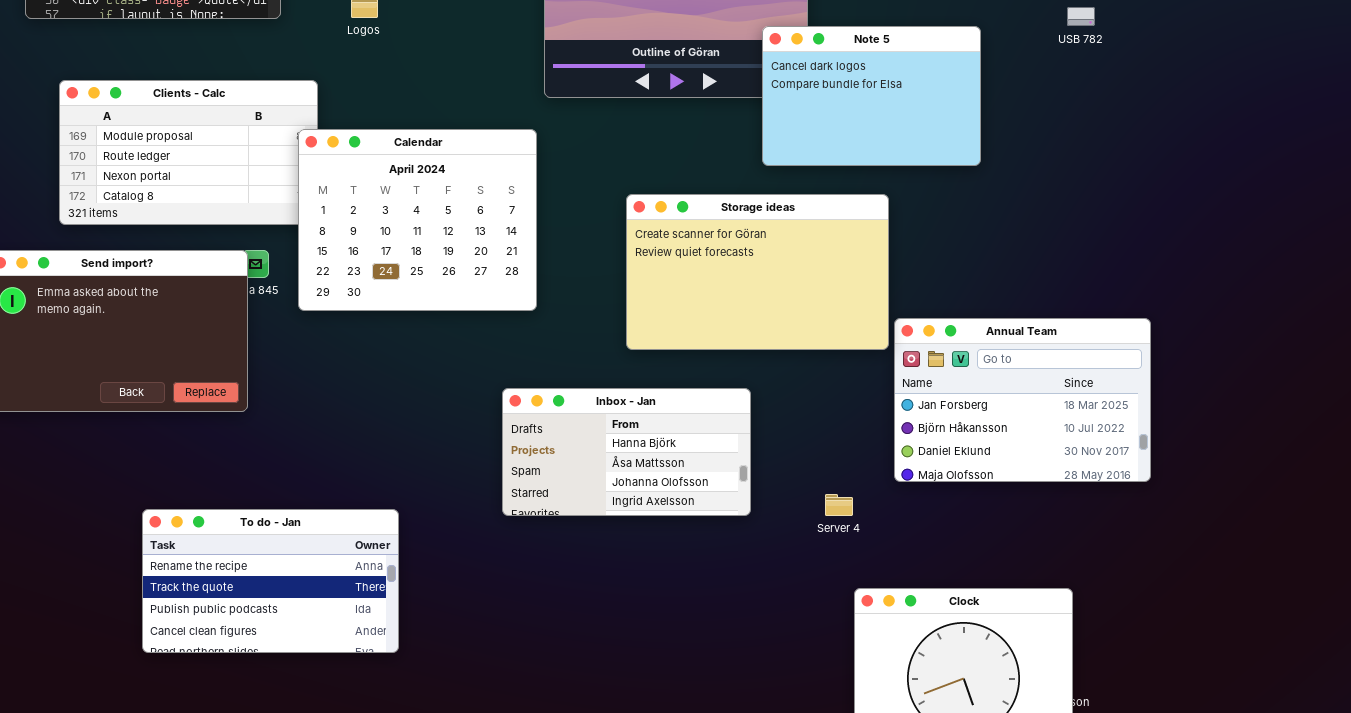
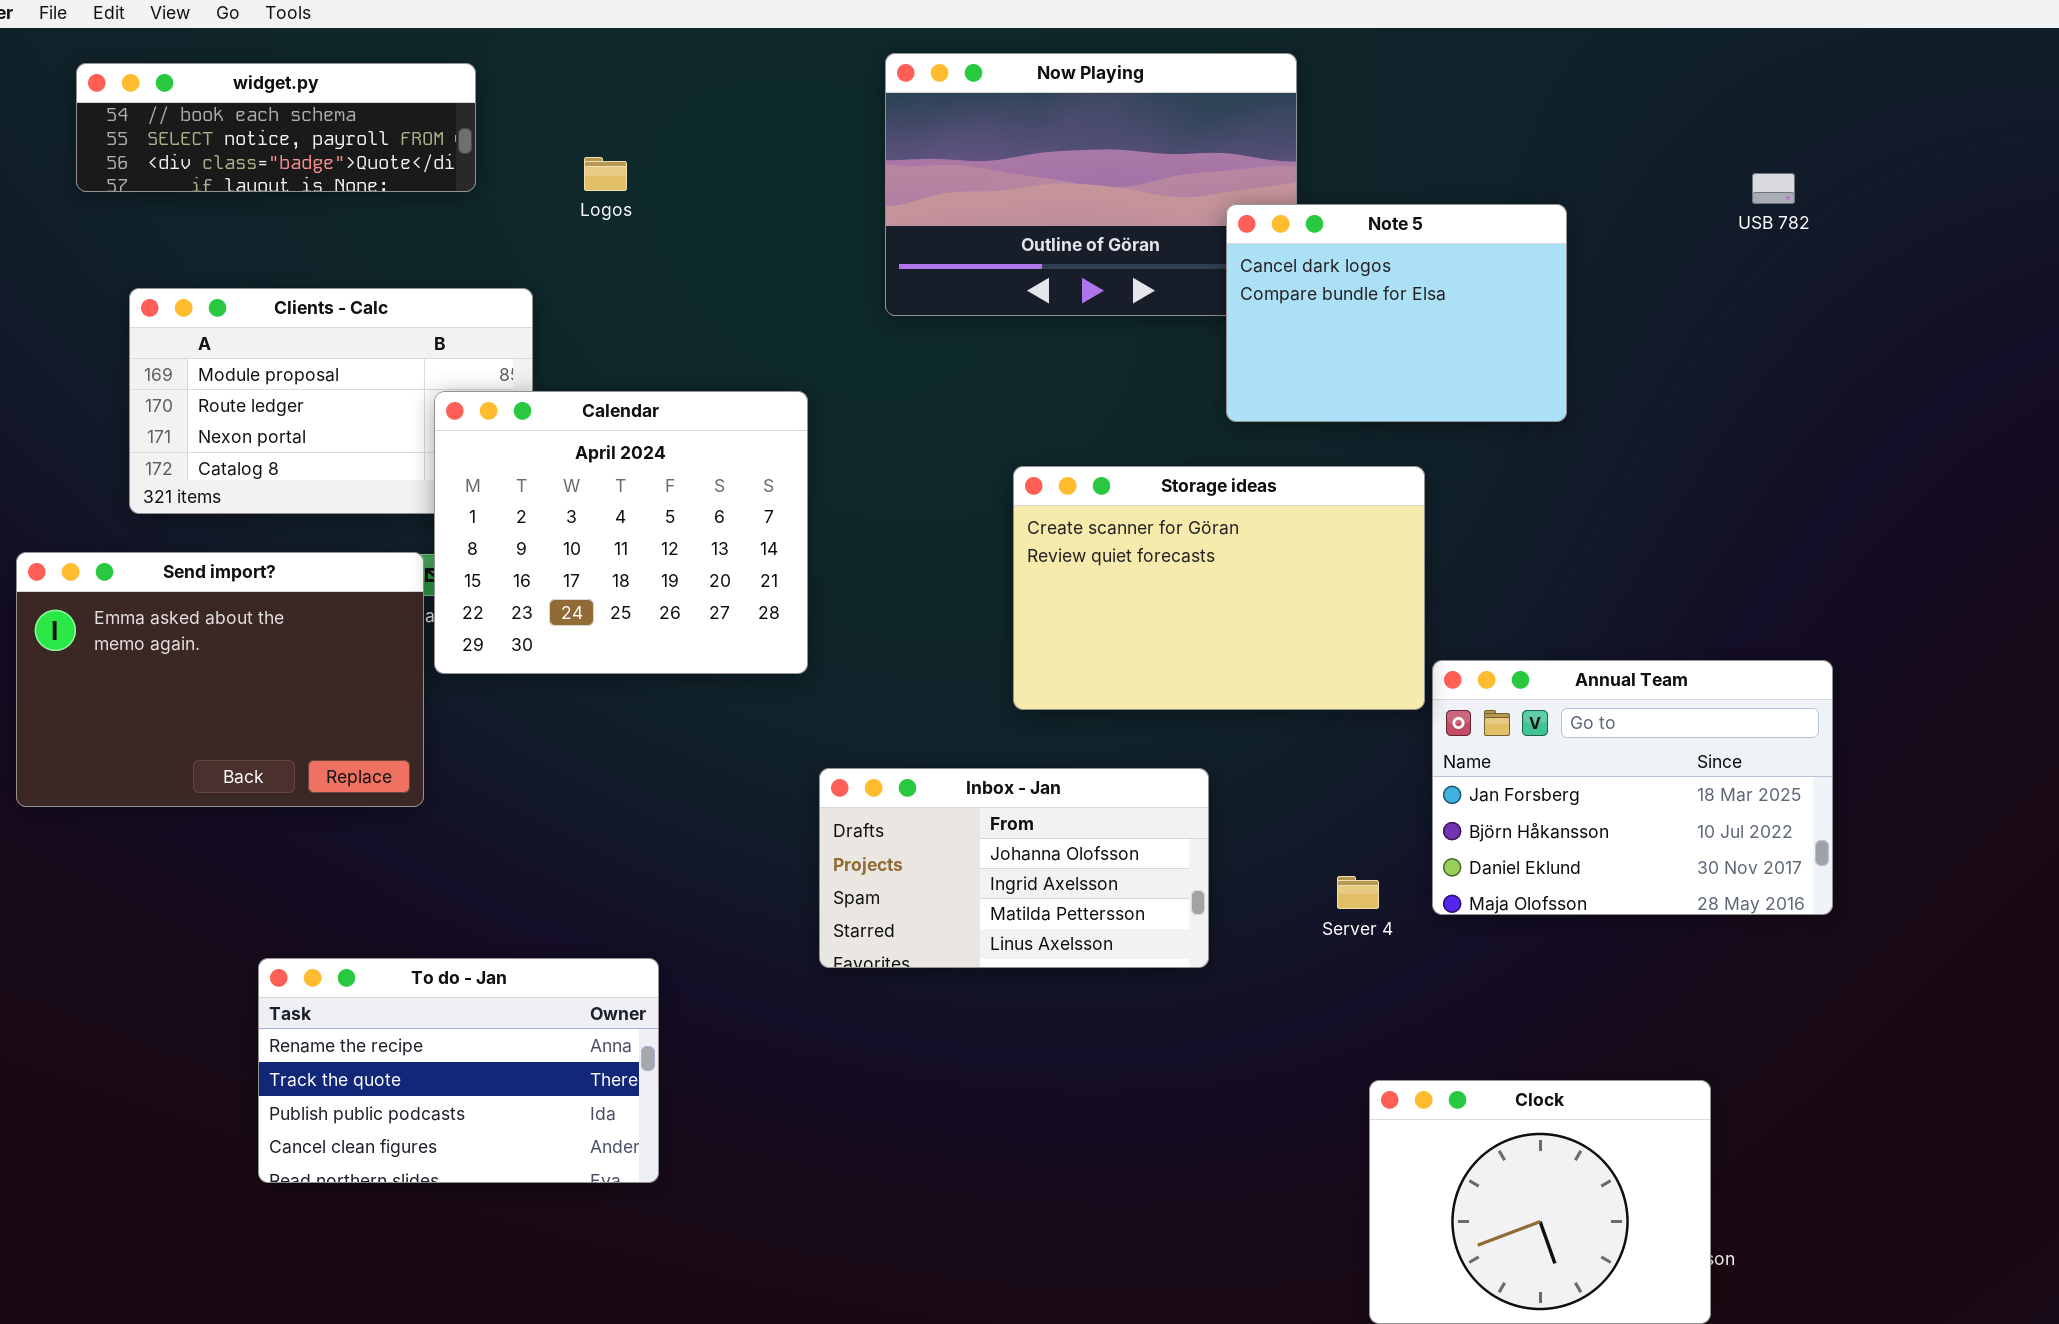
USB 782: [1067,7,1095,26] -> [1752,173,1795,204], moved
Calendar: [298,129,537,311] -> [434,391,808,674], moved
Inbox - Jan: [502,388,751,516] -> [819,768,1209,968], scrolled down 2 rows
Server 4: [825,494,853,516] -> [1337,876,1379,909], moved

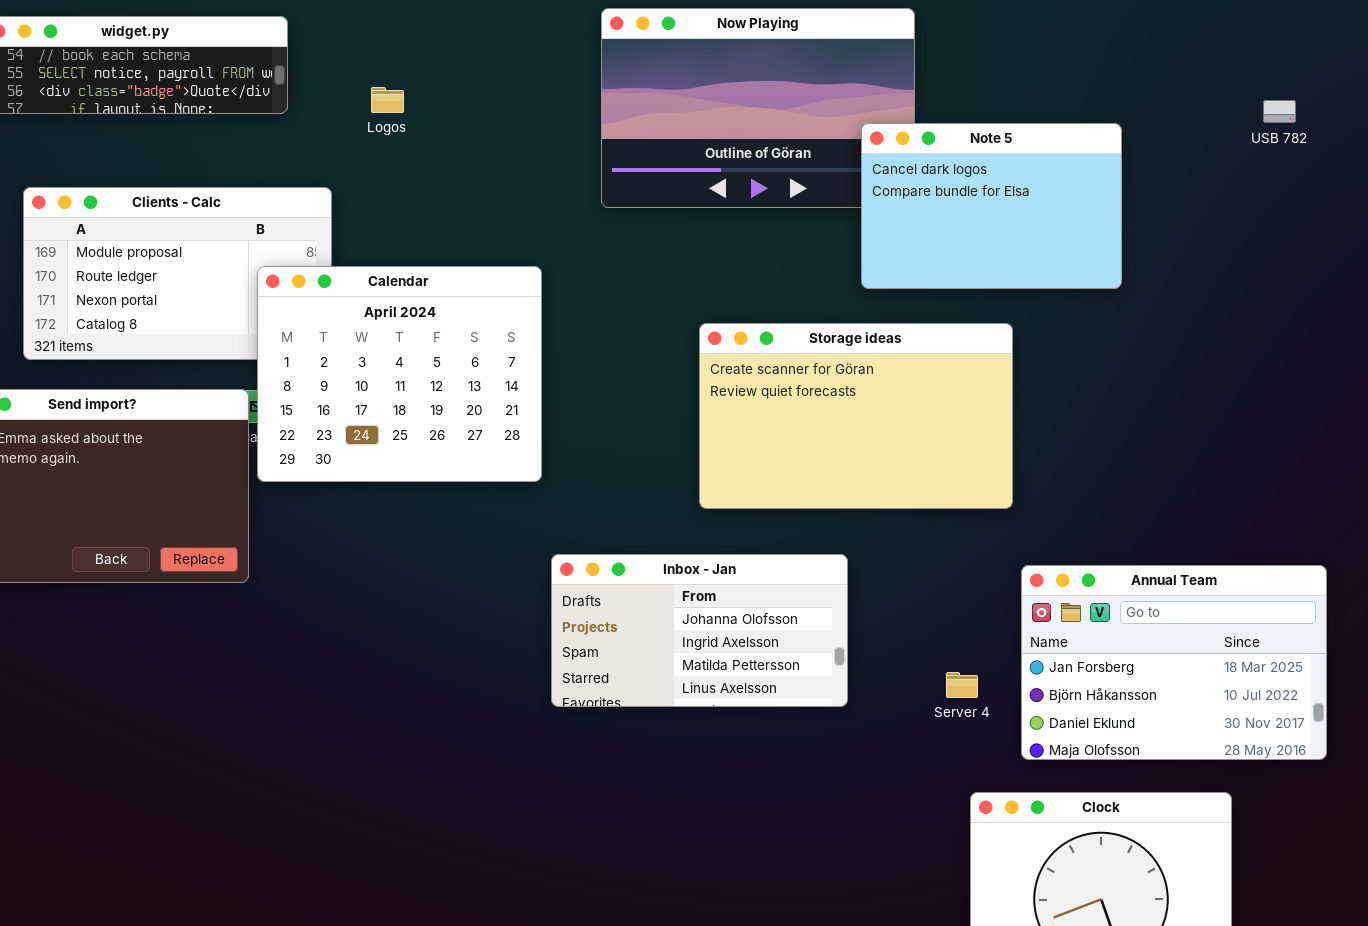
Annual Team: [1432,660,1833,915] -> [1021,565,1327,760], moved
Server 4: [1337,876,1379,909] -> [946,672,978,698], moved
To do - Jan: [258,958,659,1183] -> none, closed

